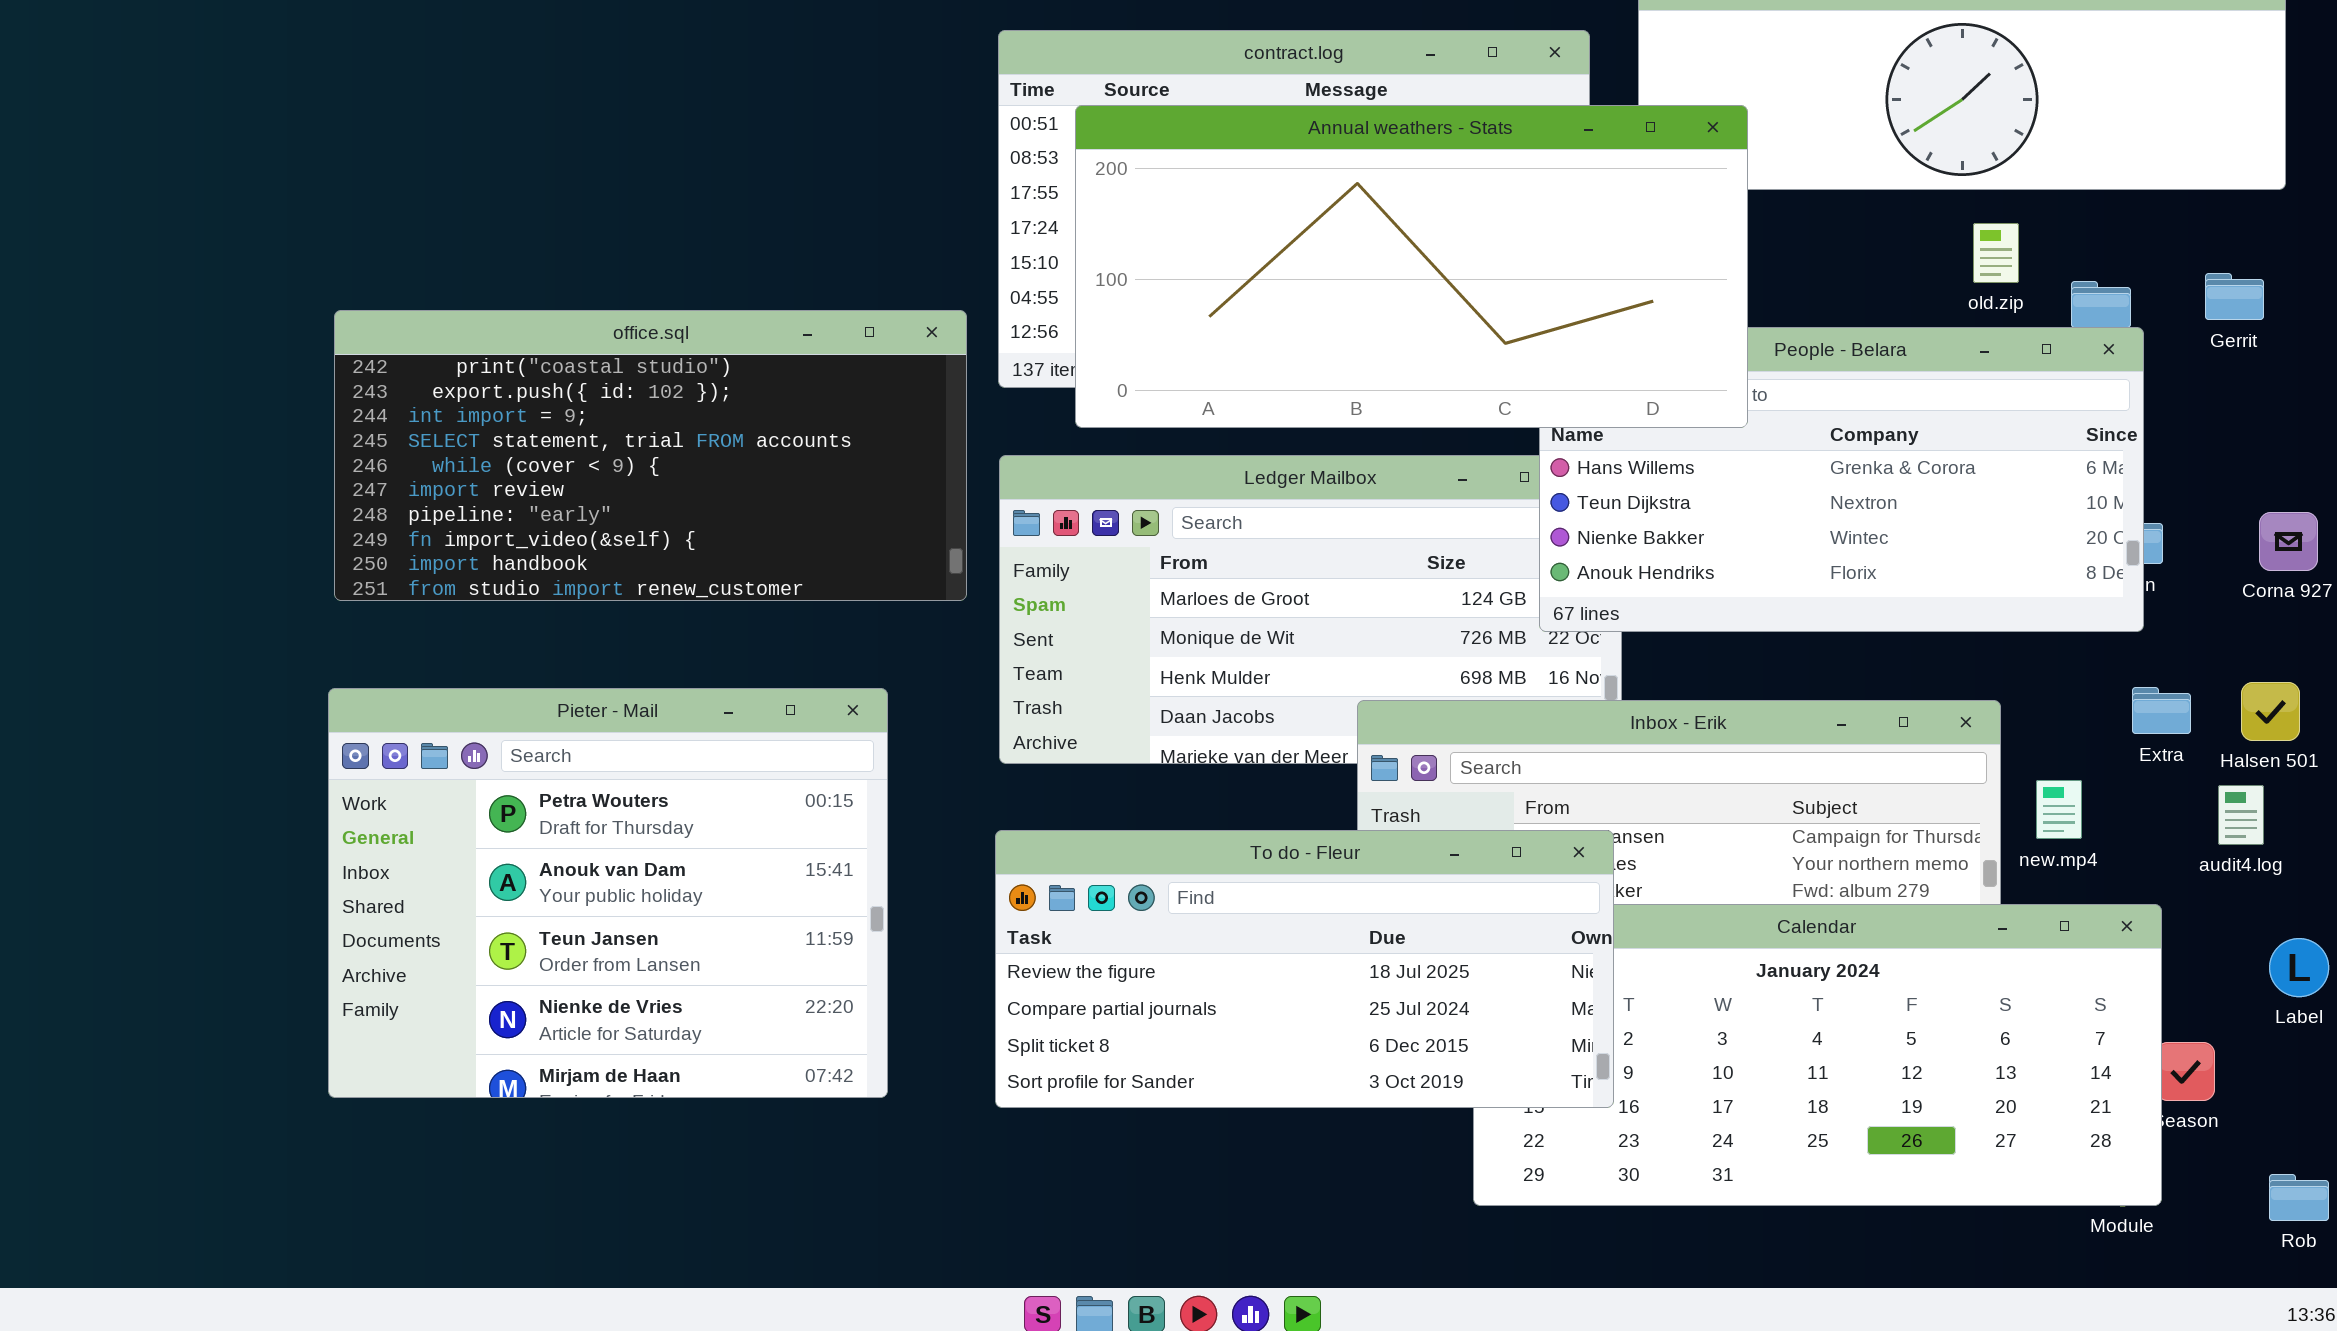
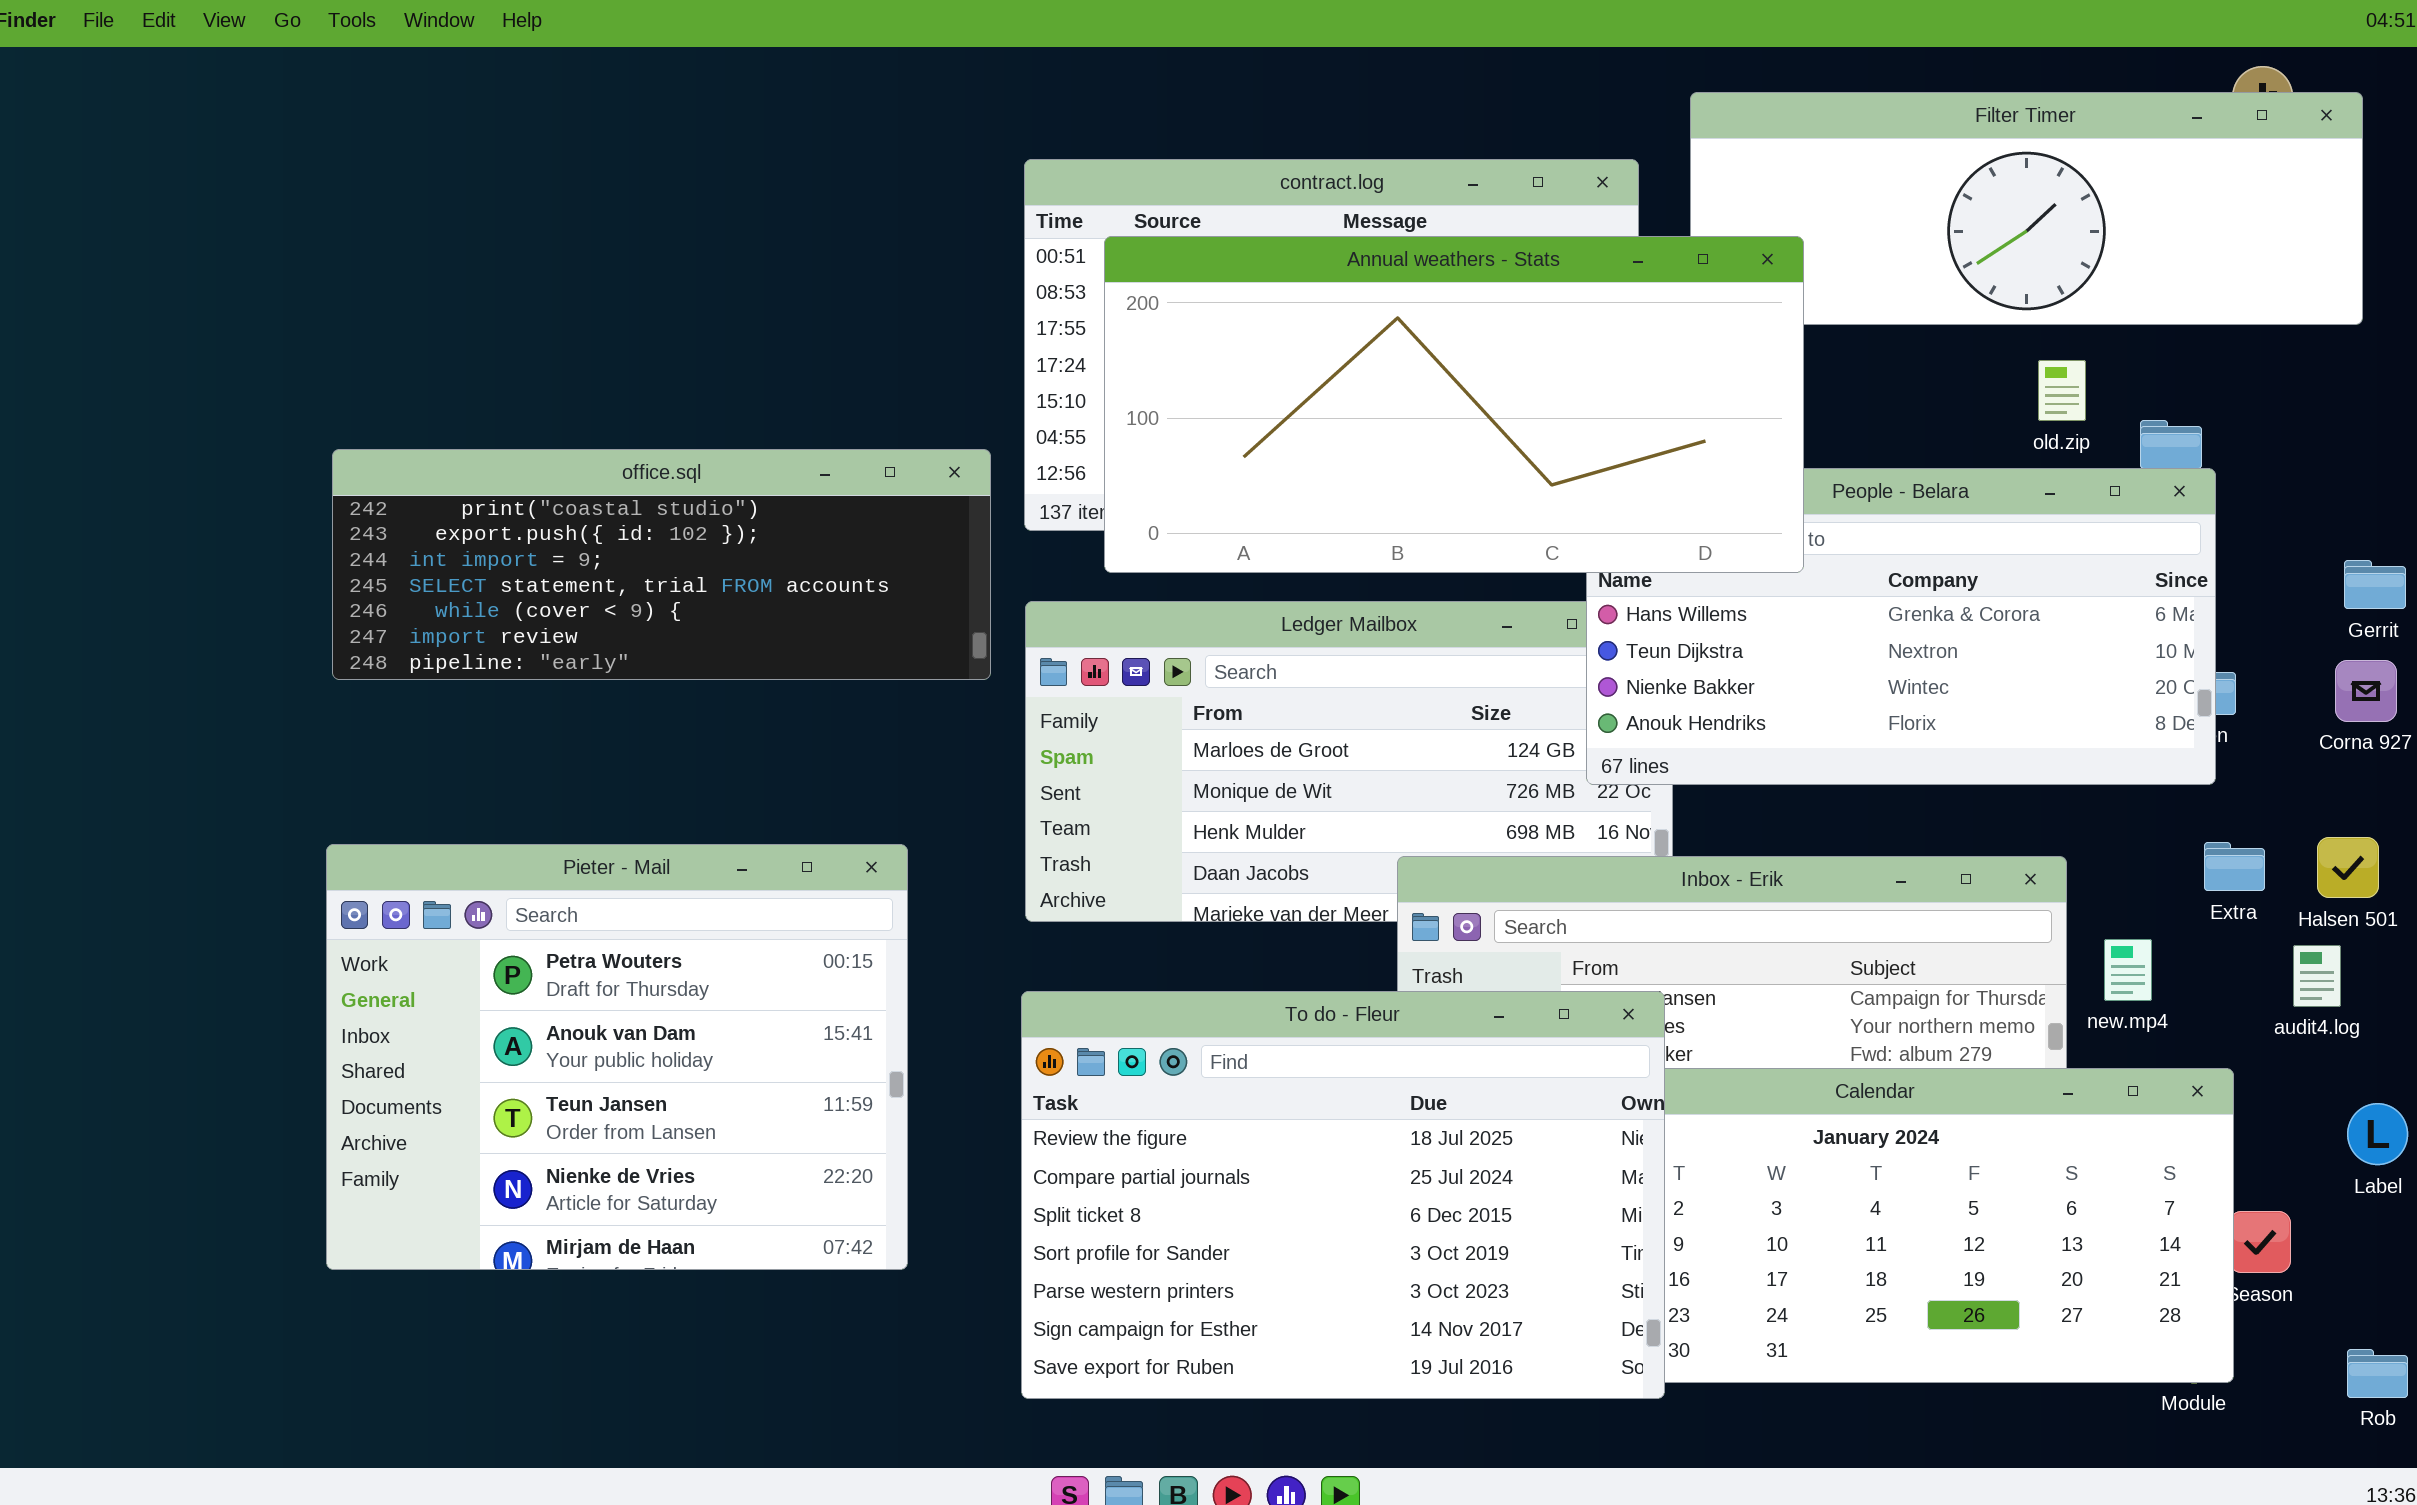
Gerrit: [2205,273,2264,320] -> [2344,560,2406,609], moved
office.sql: [334,310,967,601] -> [332,449,991,680], resized
To do - Fleur: [995,830,1614,1108] -> [1021,991,1665,1399], resized

